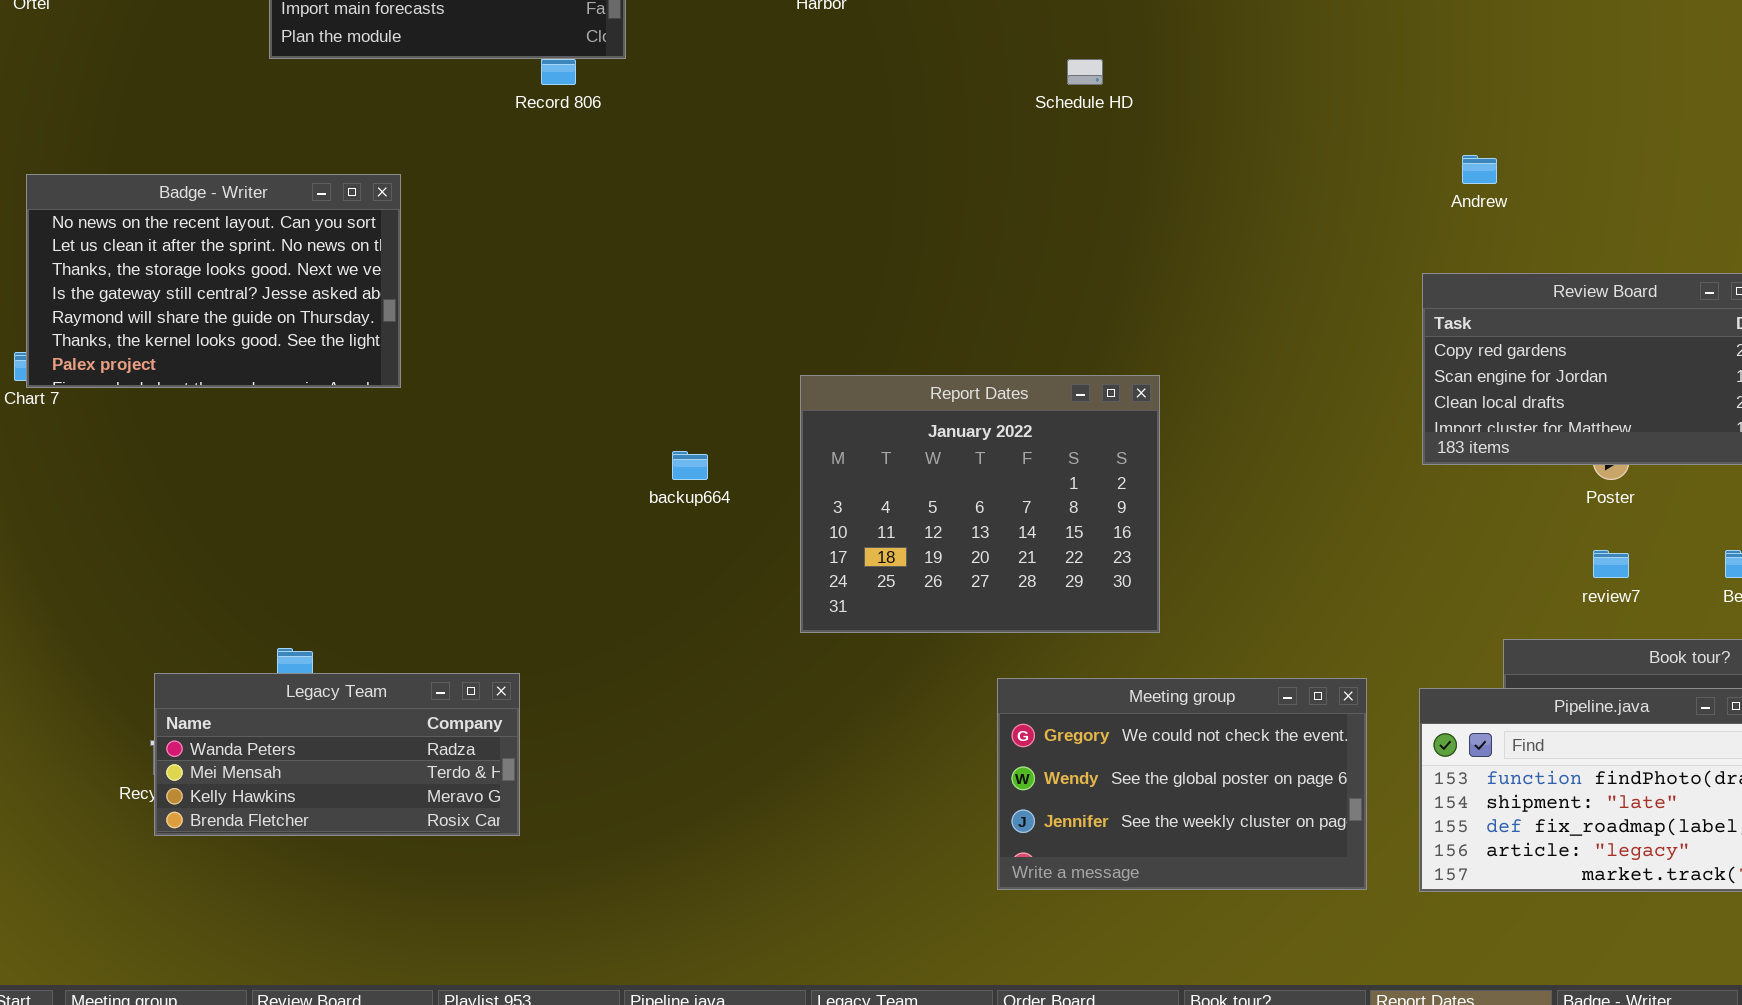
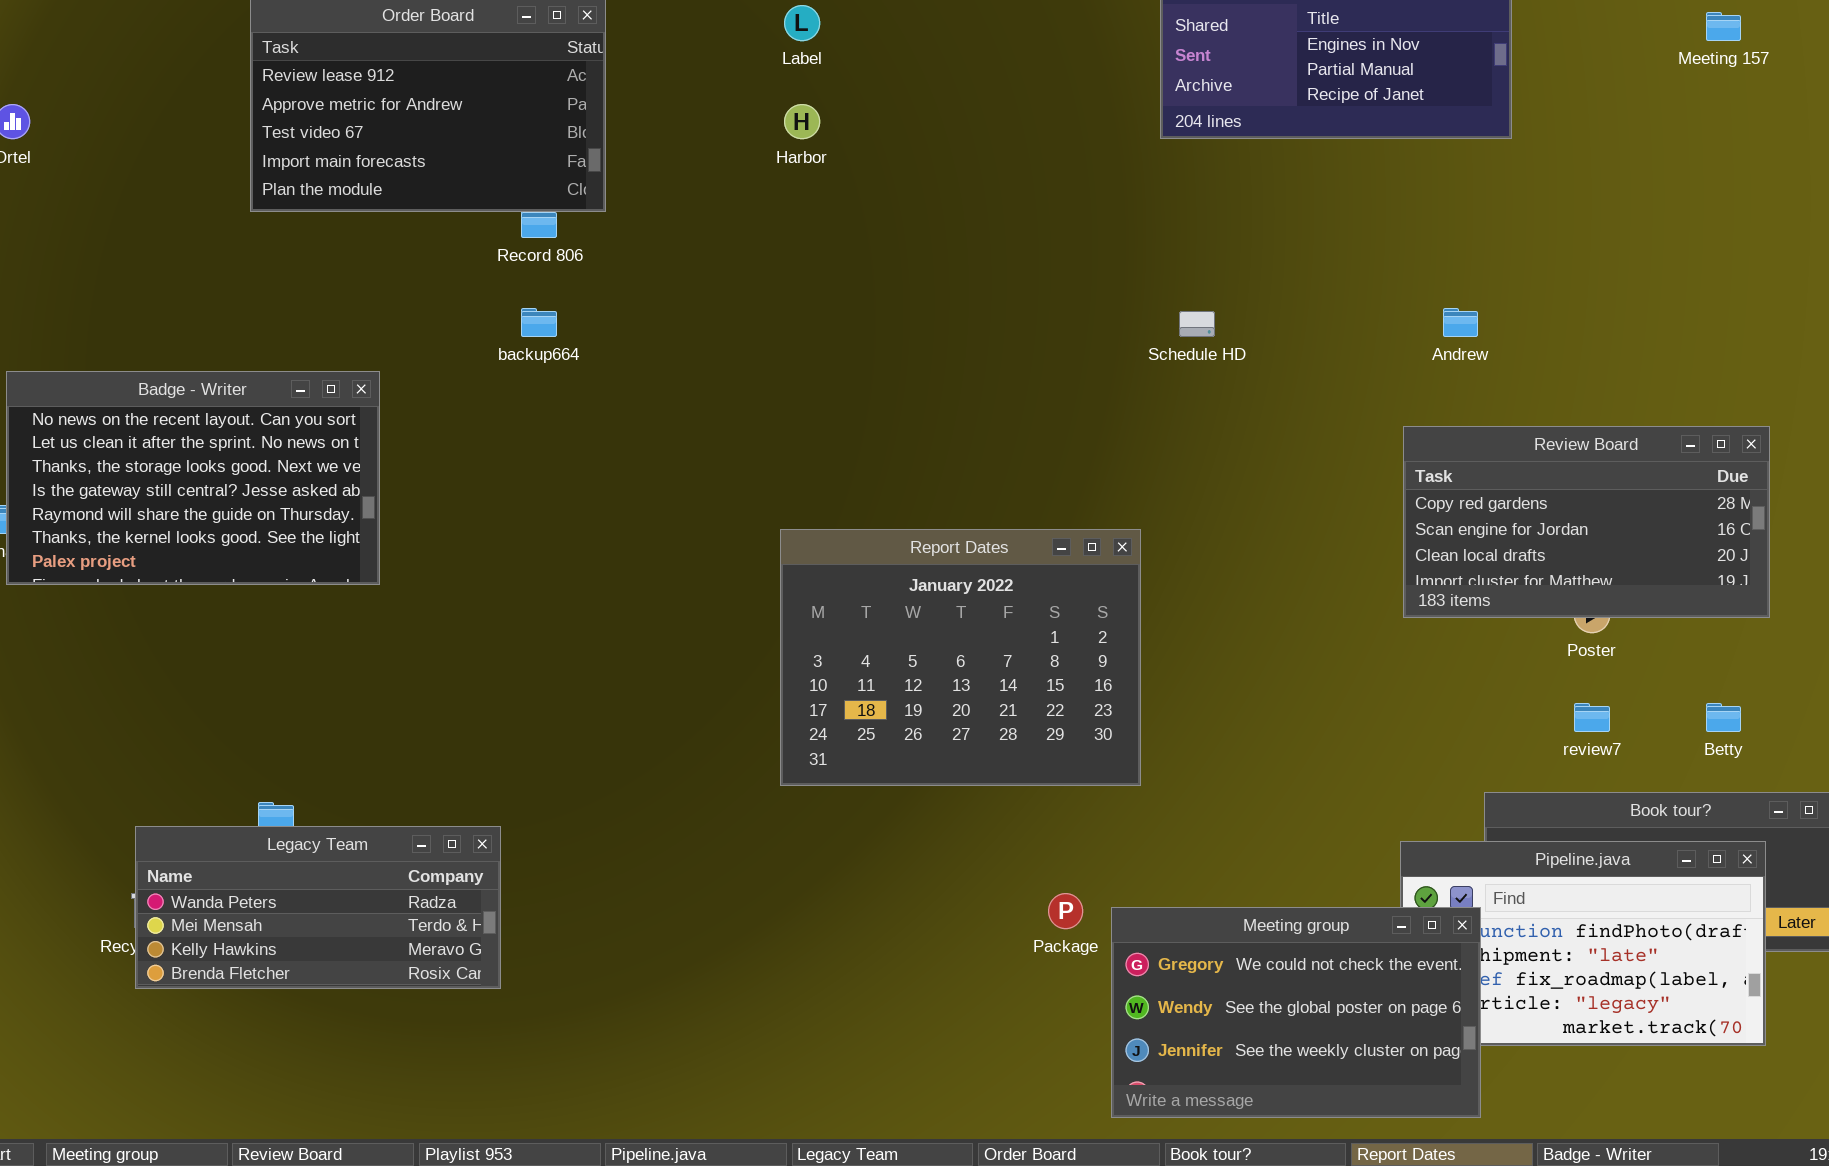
Schedule HD: [1067,59,1103,85] -> [1179,311,1215,337], moved
Badge - Writer: [26,174,401,388] -> [6,371,380,585], moved
backup664: [672,451,708,480] -> [521,308,557,337], moved
Meeting group: [997,678,1367,890] -> [1111,907,1481,1118], moved

